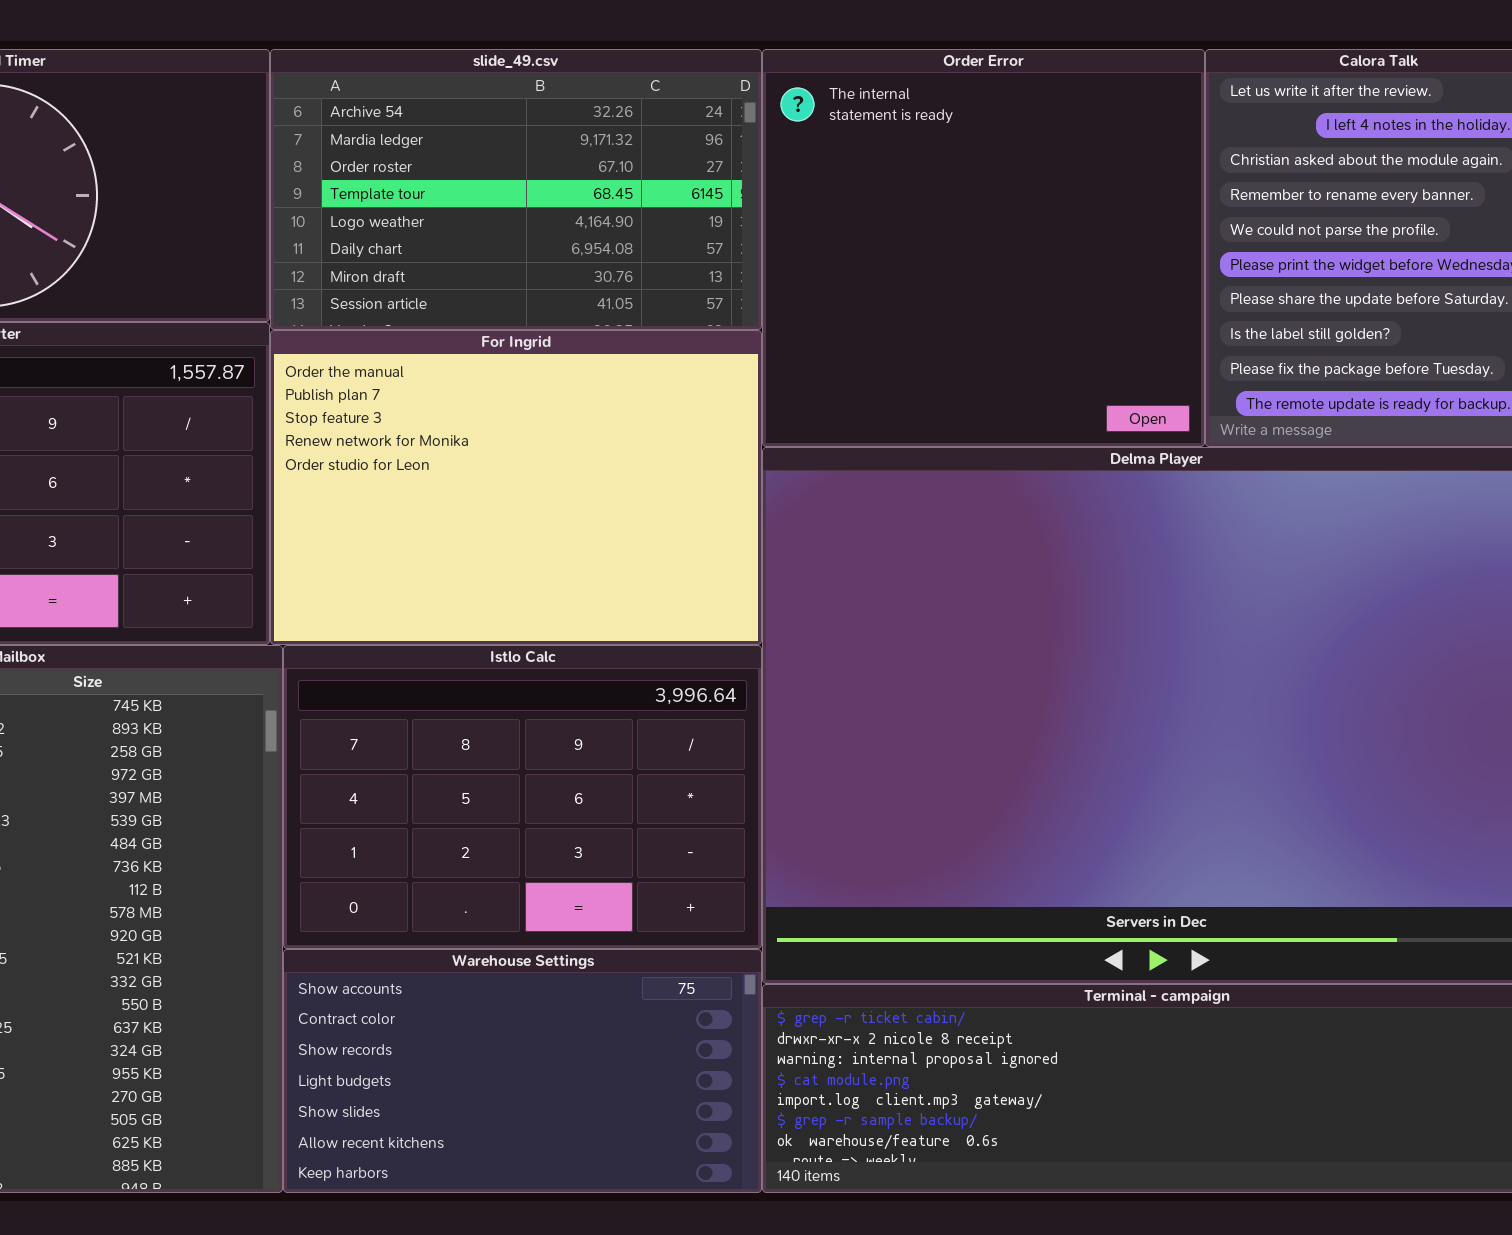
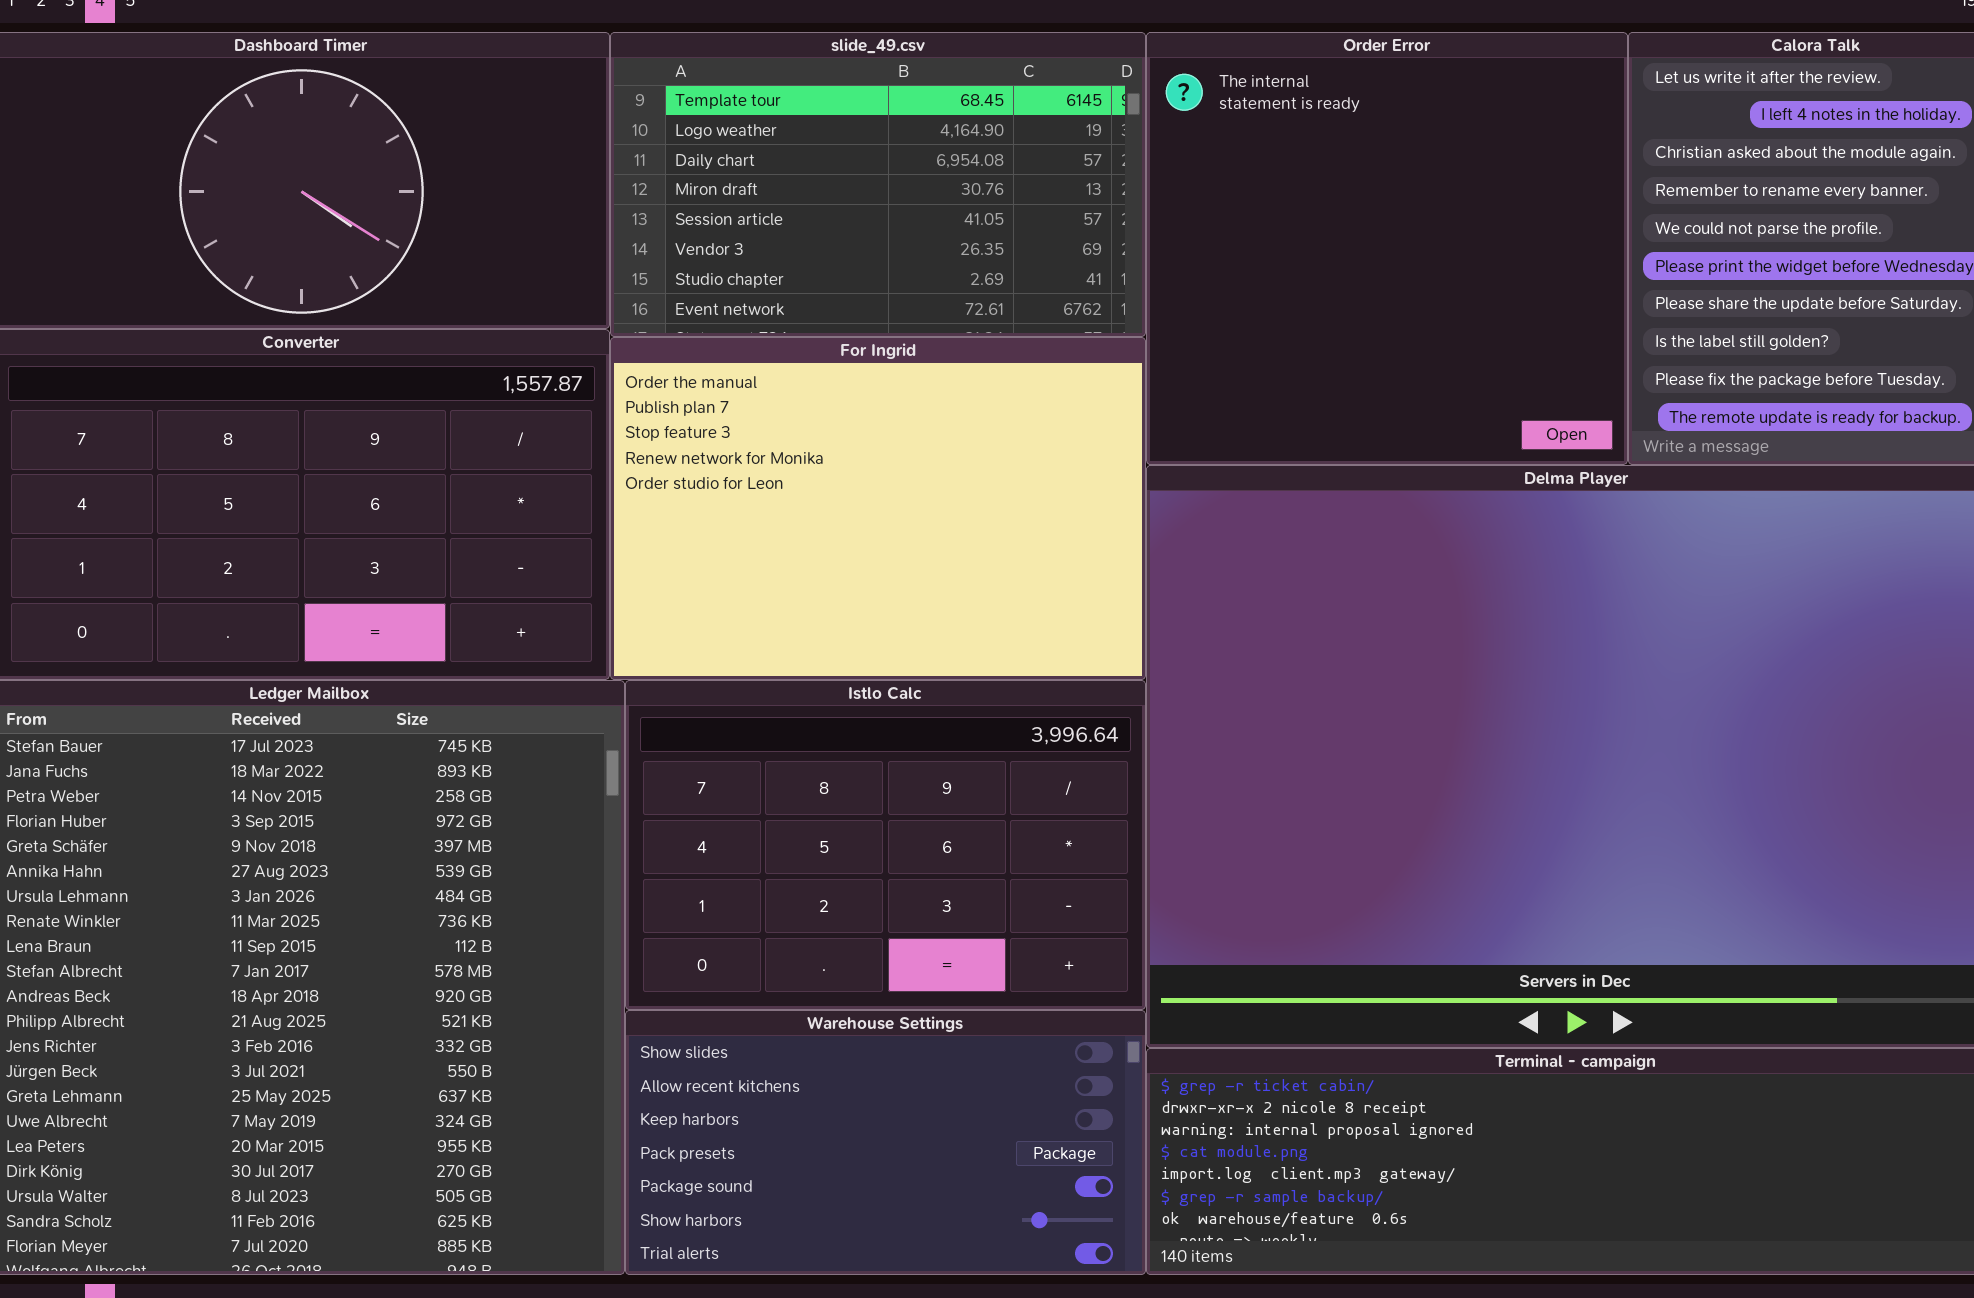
slide_49.csv: [270,49,762,330] -> [610,32,1146,337], scrolled down 3 rows
Warehouse Settings: [283,949,762,1193] -> [625,1010,1146,1275], scrolled down 4 rows

